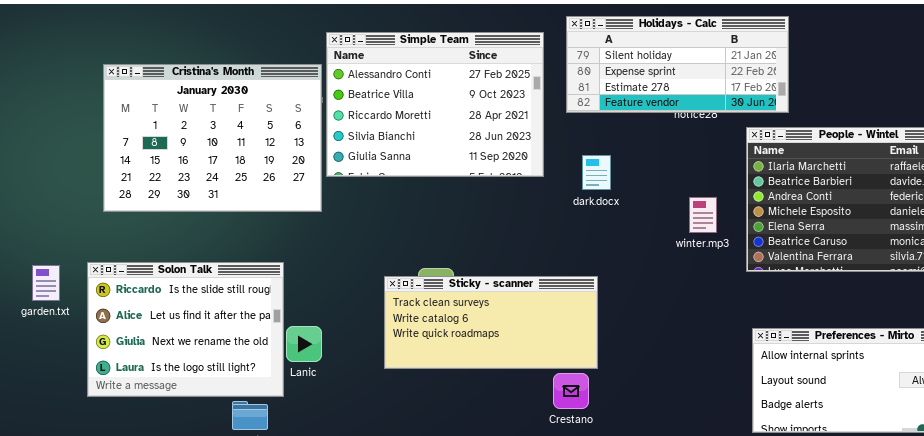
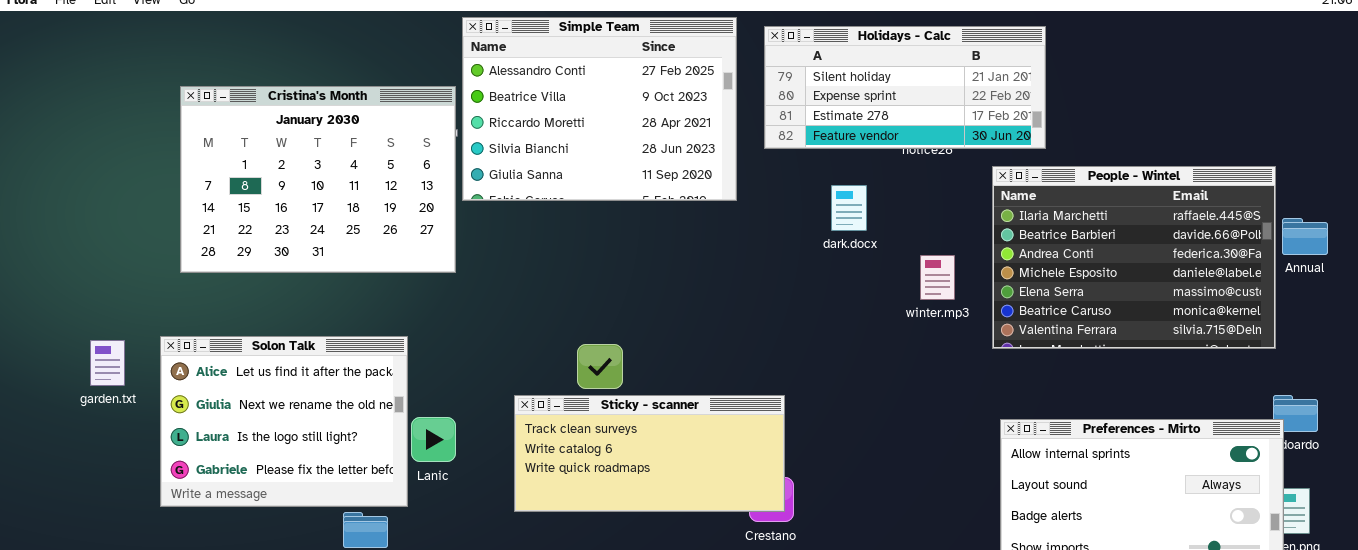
Simple Team: [326,32,544,177] -> [462,17,737,201], moved
dark.docx: [582,155,611,190] -> [831,185,867,231], moved
Solon Talk: [87,262,284,397] -> [160,336,408,507], scrolled down 1 row
Sticky - scanner: [384,276,598,369] -> [514,395,785,512], moved

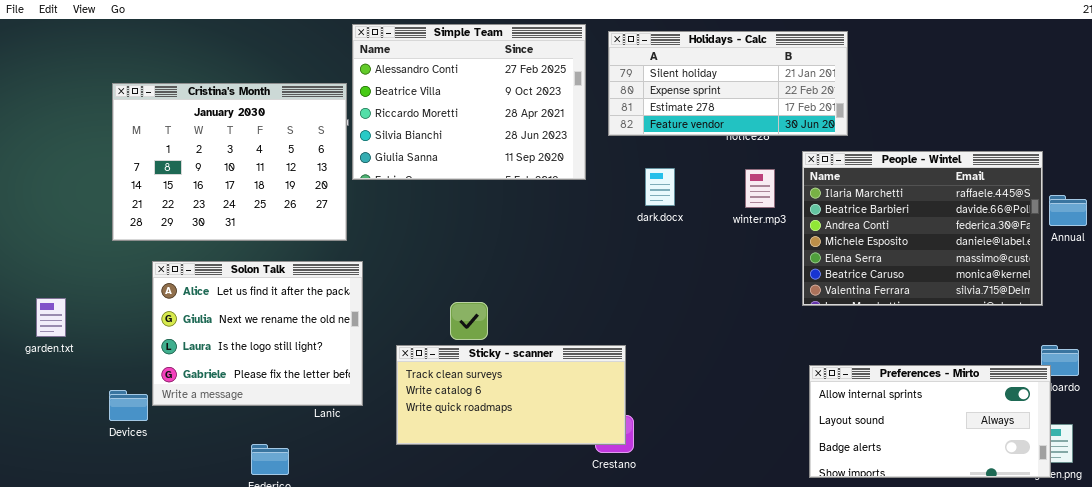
dark.docx: [831,185,867,231] -> [645,168,675,206], moved
winter.mp3: [920,255,955,300] -> [745,169,775,208], moved
Solon Talk: [160,336,408,507] -> [152,261,363,406], moved

